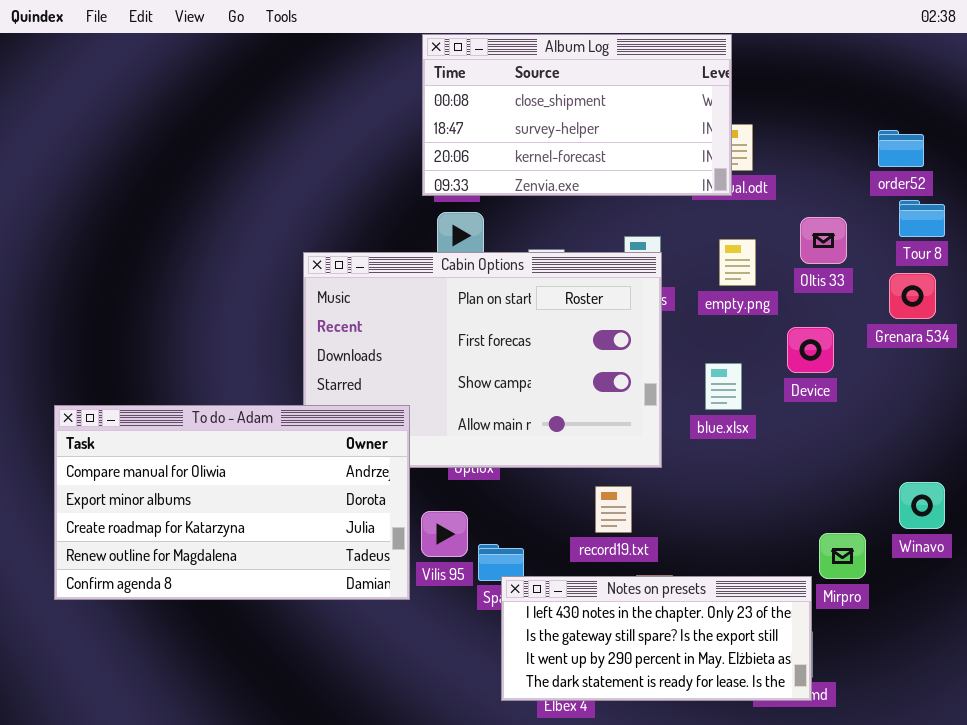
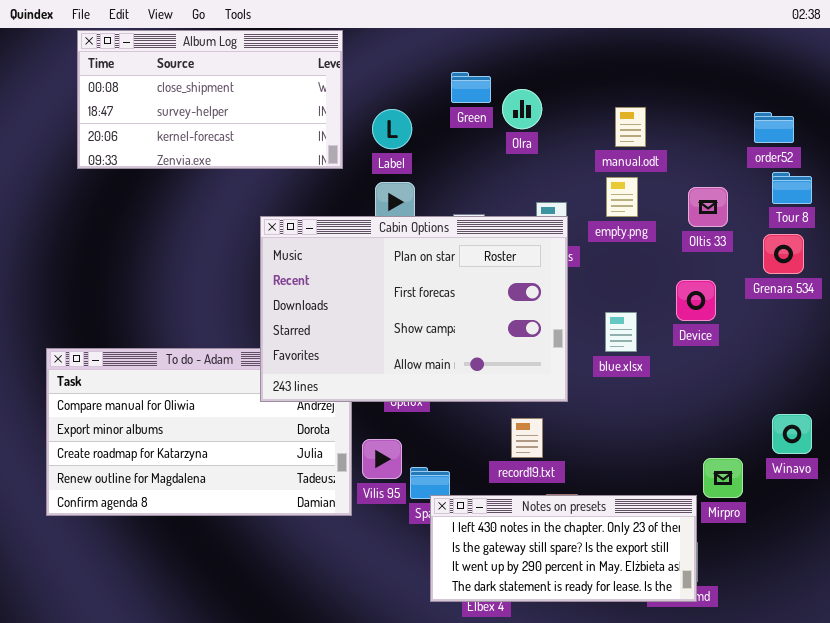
Album Log: [422,34,732,196] -> [77,30,343,169], moved
empty.png: [719,239,756,286] -> [606,177,638,217], moved
Cabin Options: [303,252,662,468] -> [260,216,568,402], raised

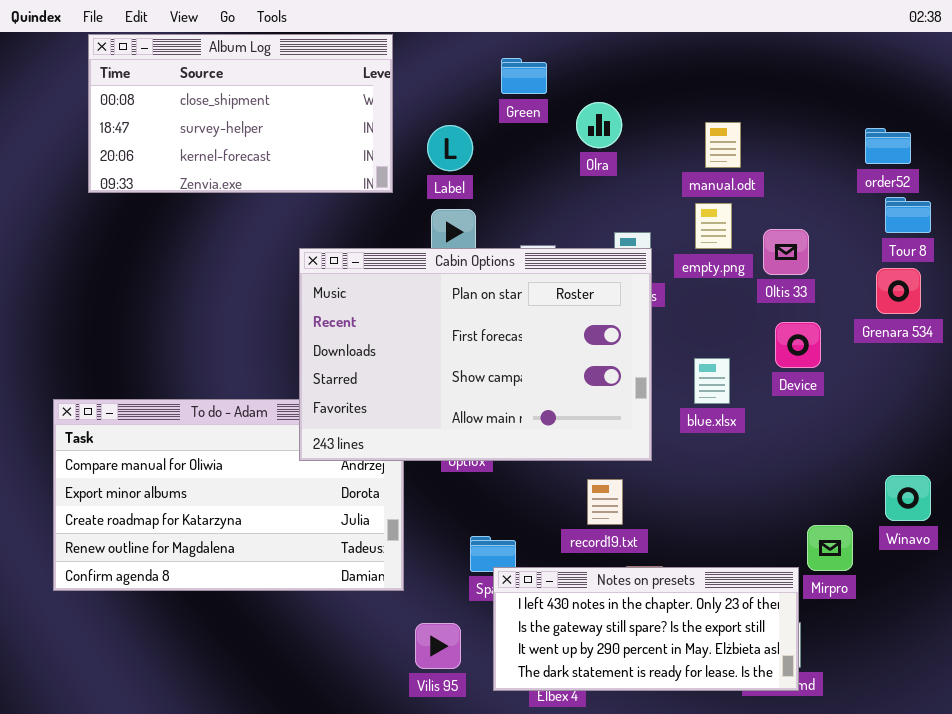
Green: [451,72,491,103] -> [501,58,547,94], moved
Oltis 33: [688,187,728,227] -> [763,229,809,275], moved
Vilis 95: [362,439,402,479] -> [415,623,461,669], moved

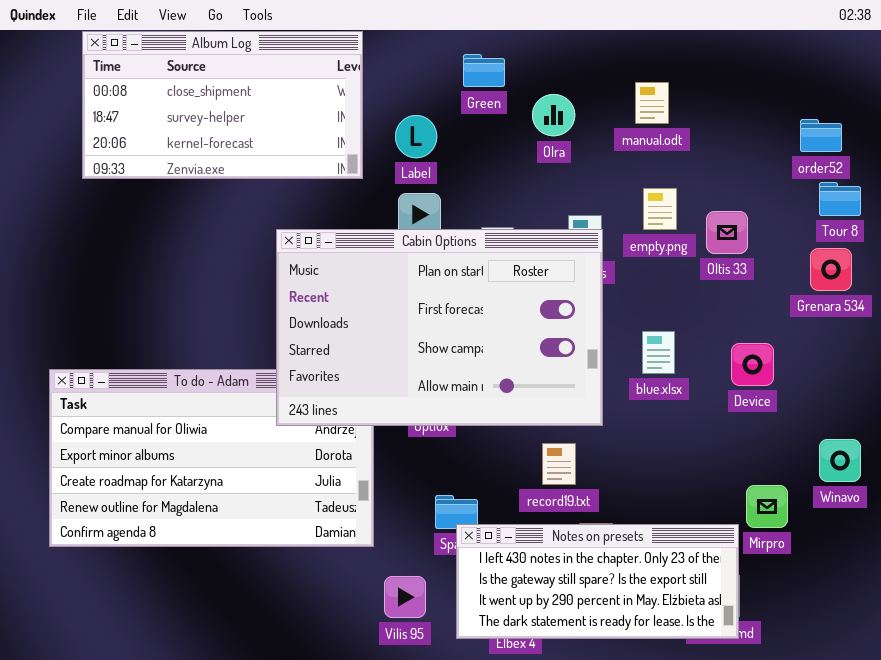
manual.odt: [705,122,741,168] -> [635,82,669,124], moved
Device: [775,322,821,368] -> [731,343,774,386], moved

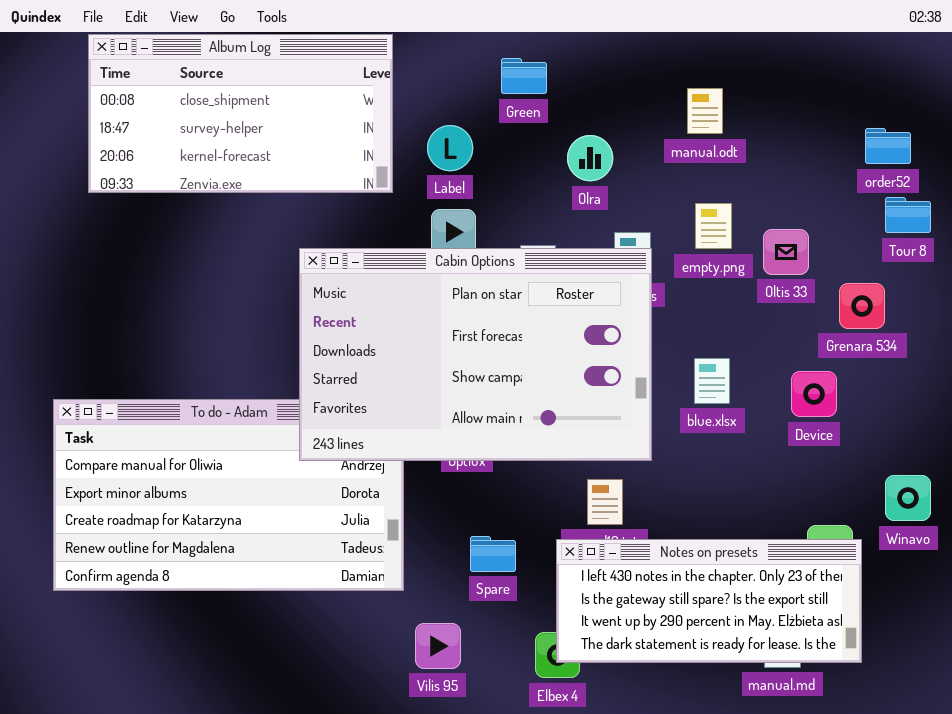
Olra: [532,94,575,136] -> [567,135,613,181], moved
Grenara 534: [810,248,852,291] -> [839,283,885,329], moved
Notes on presets: [456,524,739,639] -> [556,539,862,663], moved

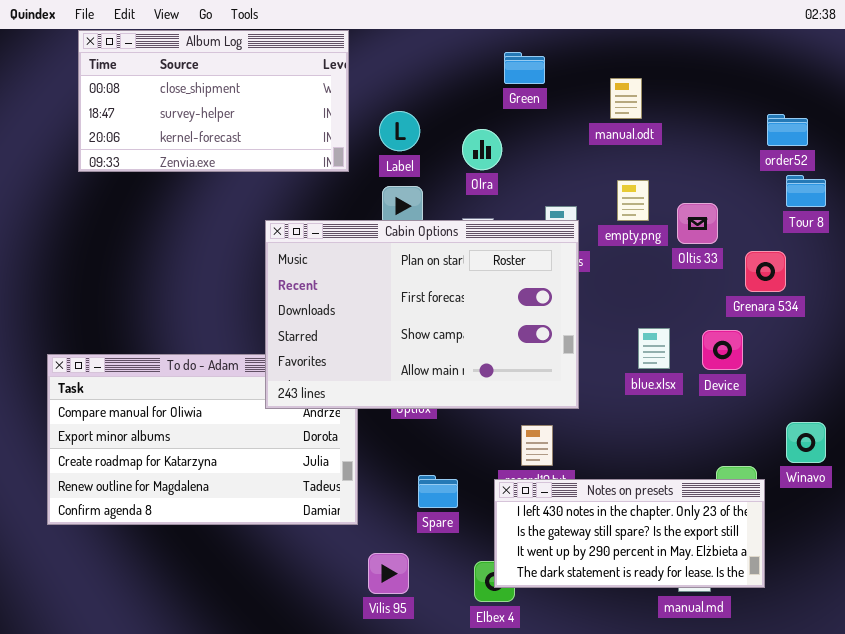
Green: [501,58,547,94] -> [504,52,545,84], moved
Olra: [567,135,613,181] -> [462,129,502,170], moved
blue.xlsx: [694,358,730,404] -> [638,328,670,369], moved

